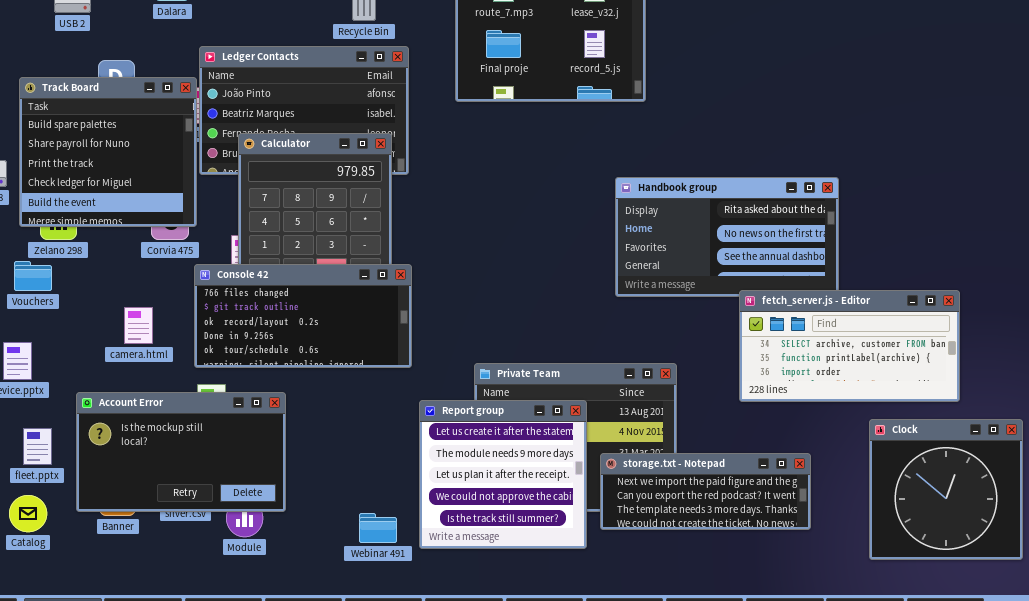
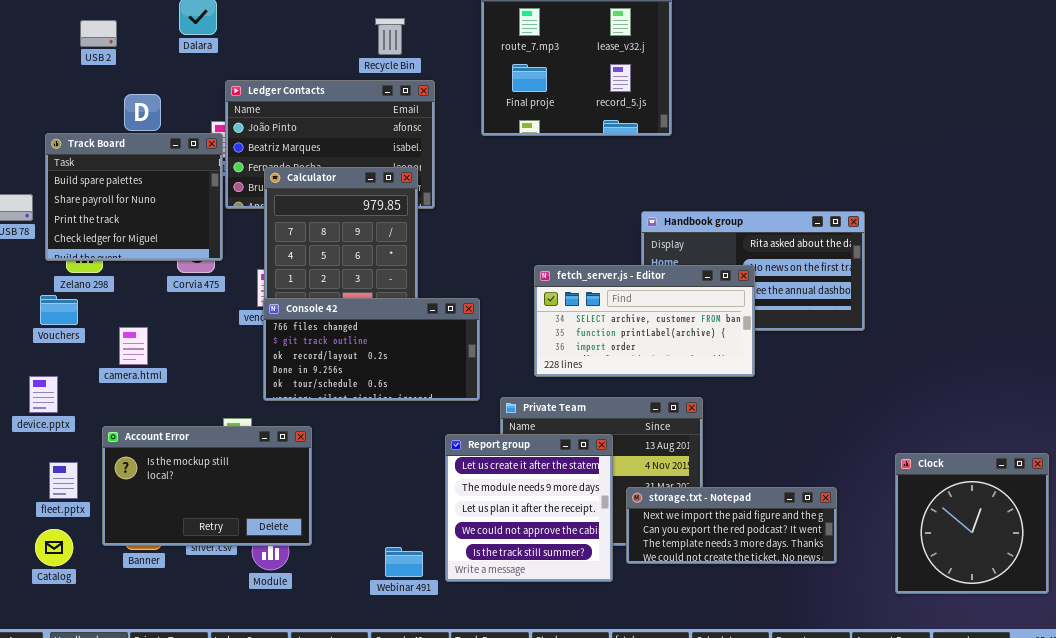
Track Board: [19,77,197,227] -> [45,133,223,261], resized
Console 42: [194,264,412,368] -> [263,298,480,401], moved
fetch_server.js - Editor: [739,290,960,402] -> [534,265,755,377], moved
camera.html: [124,307,153,344] -> [119,327,148,365], moved

